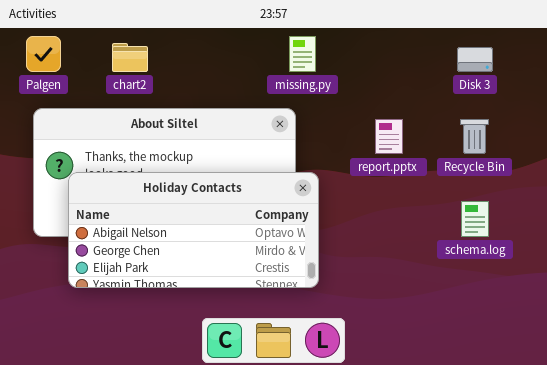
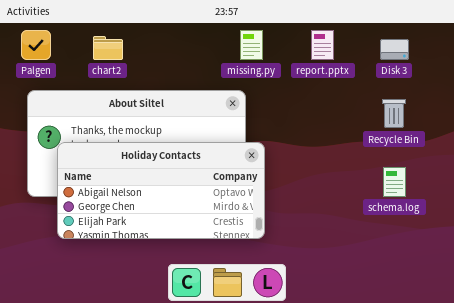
report.pptx: [375,119,403,154] -> [311,30,334,60], moved

